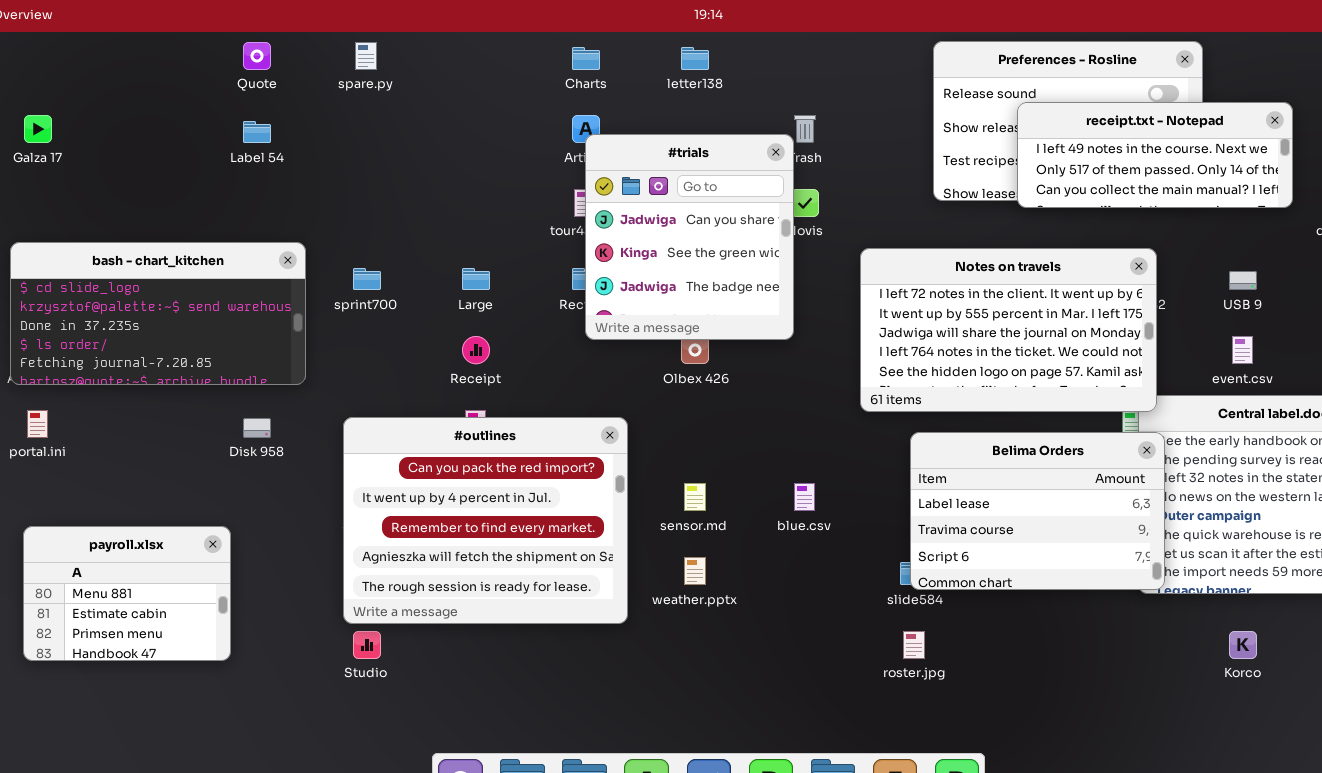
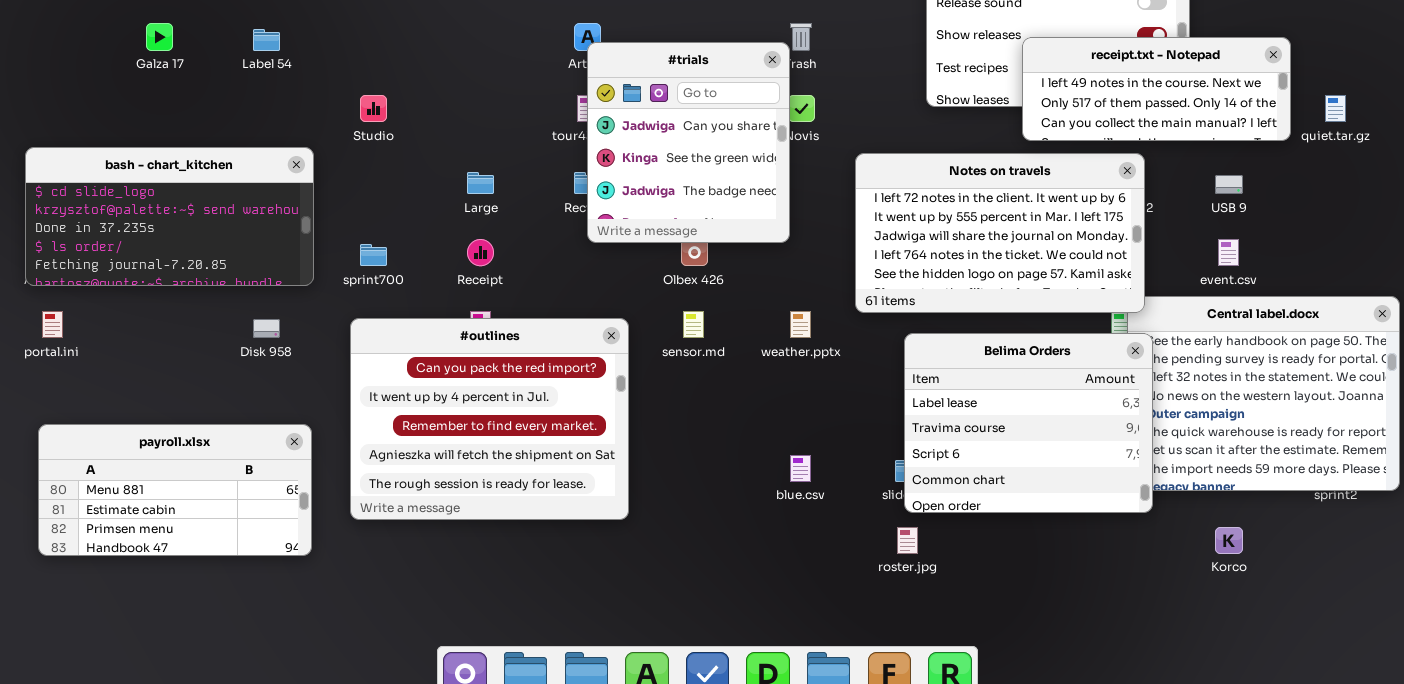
receipt.txt - Notepad: [1017,102,1293,208] -> [1022,37,1291,141], moved
Galza 17: [24,115,52,143] -> [146,23,173,51], moved
sprint700: [353,268,381,290] -> [360,244,387,266], moved
Belima Orders: [910,432,1165,590] -> [904,333,1153,513], resized
sensor.md: [684,483,706,511] -> [683,311,704,338], moved
blue.csv: [794,483,815,511] -> [790,455,811,482], moved
payroll.xlsx: [23,526,231,661] -> [38,424,312,556], resized
weather.pptx: [684,557,706,585] -> [790,311,811,338], moved
Studio: [353,631,381,659] -> [360,95,387,122], moved

